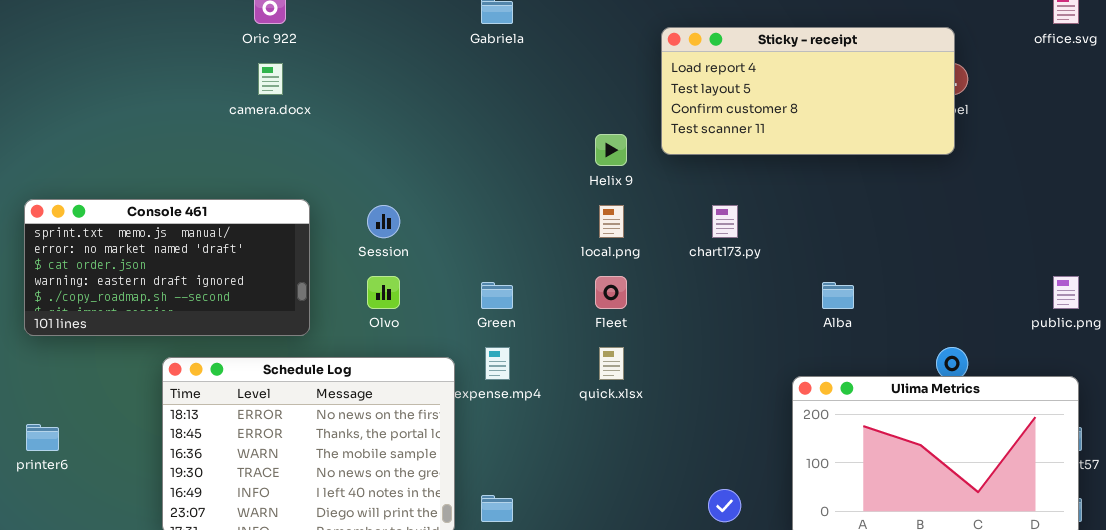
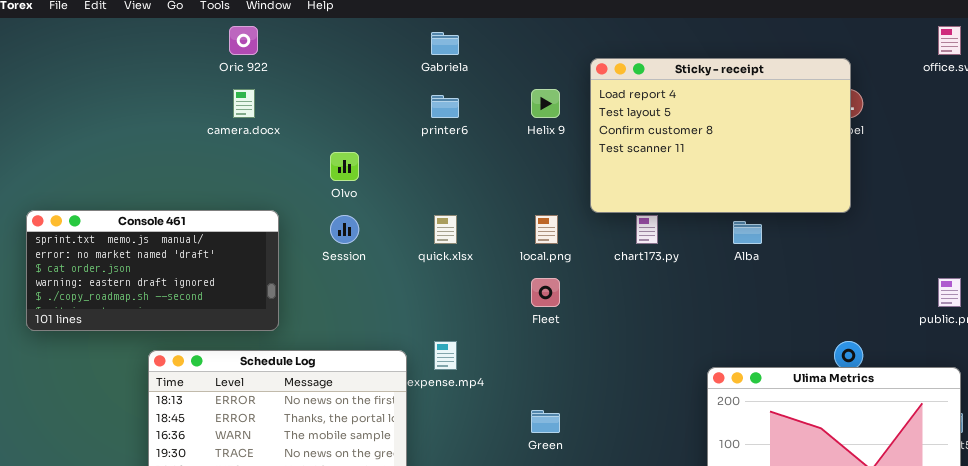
Sticky - receipt: [661,27,955,155] -> [590,58,851,213], resized
Helix 9: [595,134,627,166] -> [531,89,560,118], moved
Olvo: [367,276,400,309] -> [330,152,359,181], moved
Green: [481,282,513,309] -> [531,410,560,433], moved
Alba: [822,282,854,309] -> [733,221,762,244], moved
quick.xlsx: [599,347,624,380] -> [434,215,457,244], moved
printer6: [26,424,59,451] -> [431,95,459,118], moved

